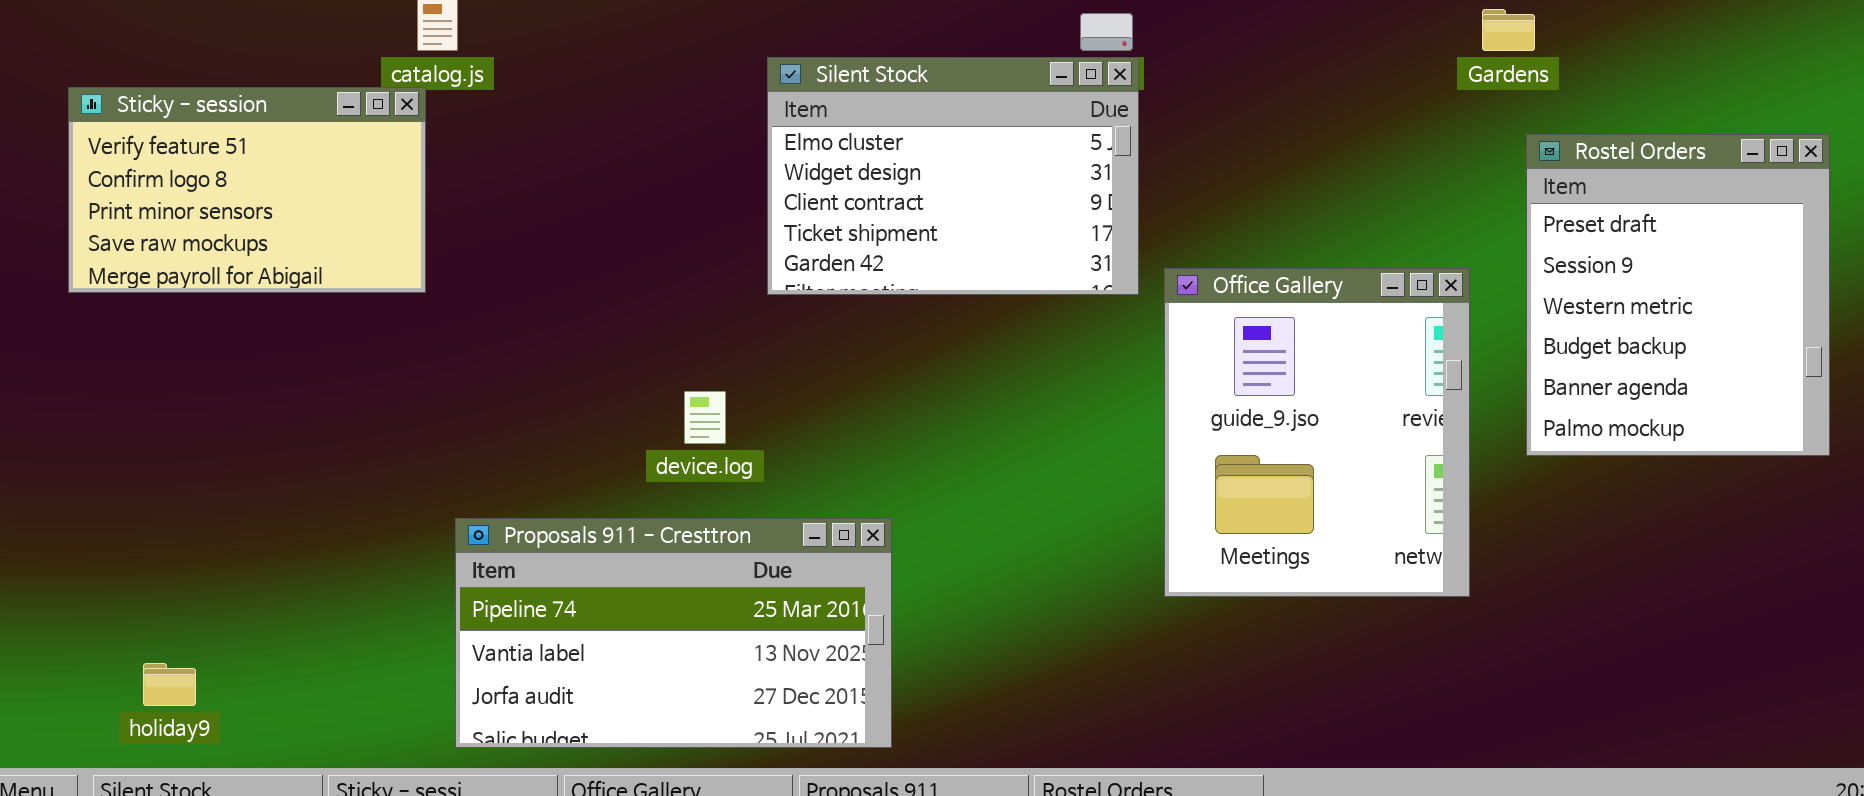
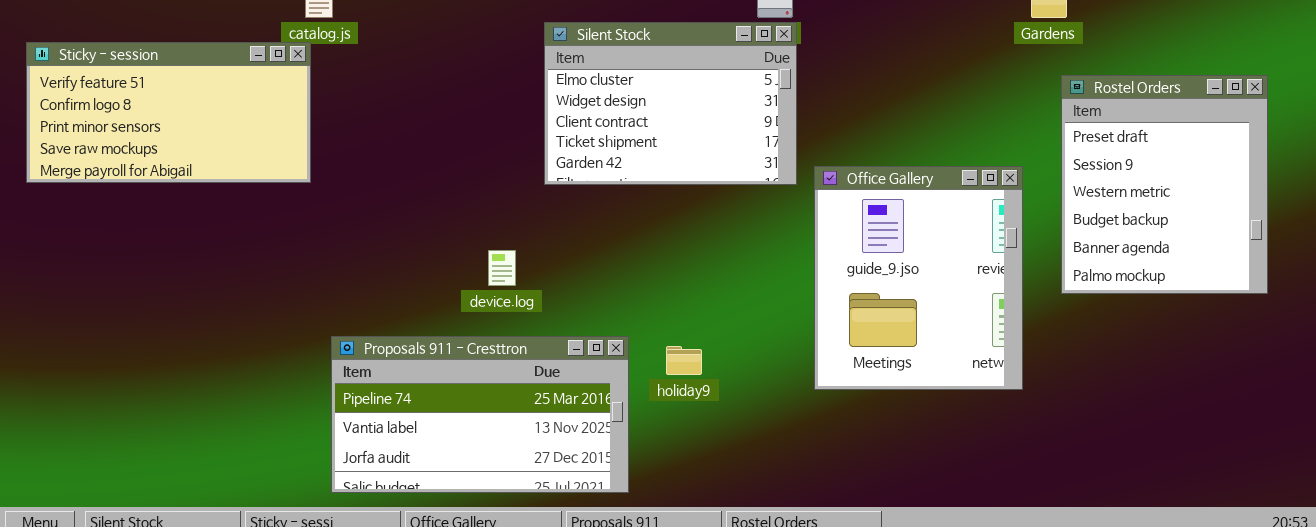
Sticky - session: [68,87,426,293] -> [26,42,311,183], resized
holiday9: [143,663,196,706] -> [666,346,702,375], moved

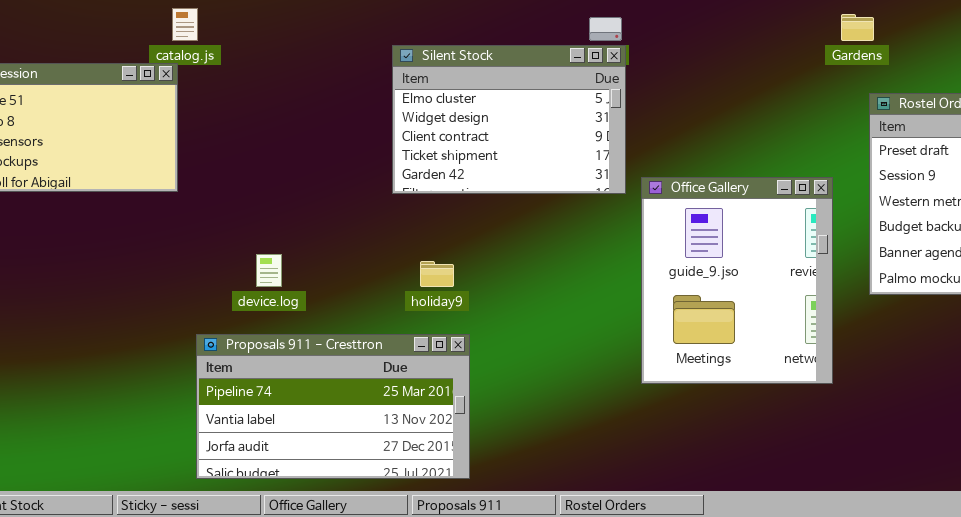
device.log: [488,250,516,286] -> [256,254,282,287], moved
holiday9: [666,346,702,375] -> [420,261,454,287], moved

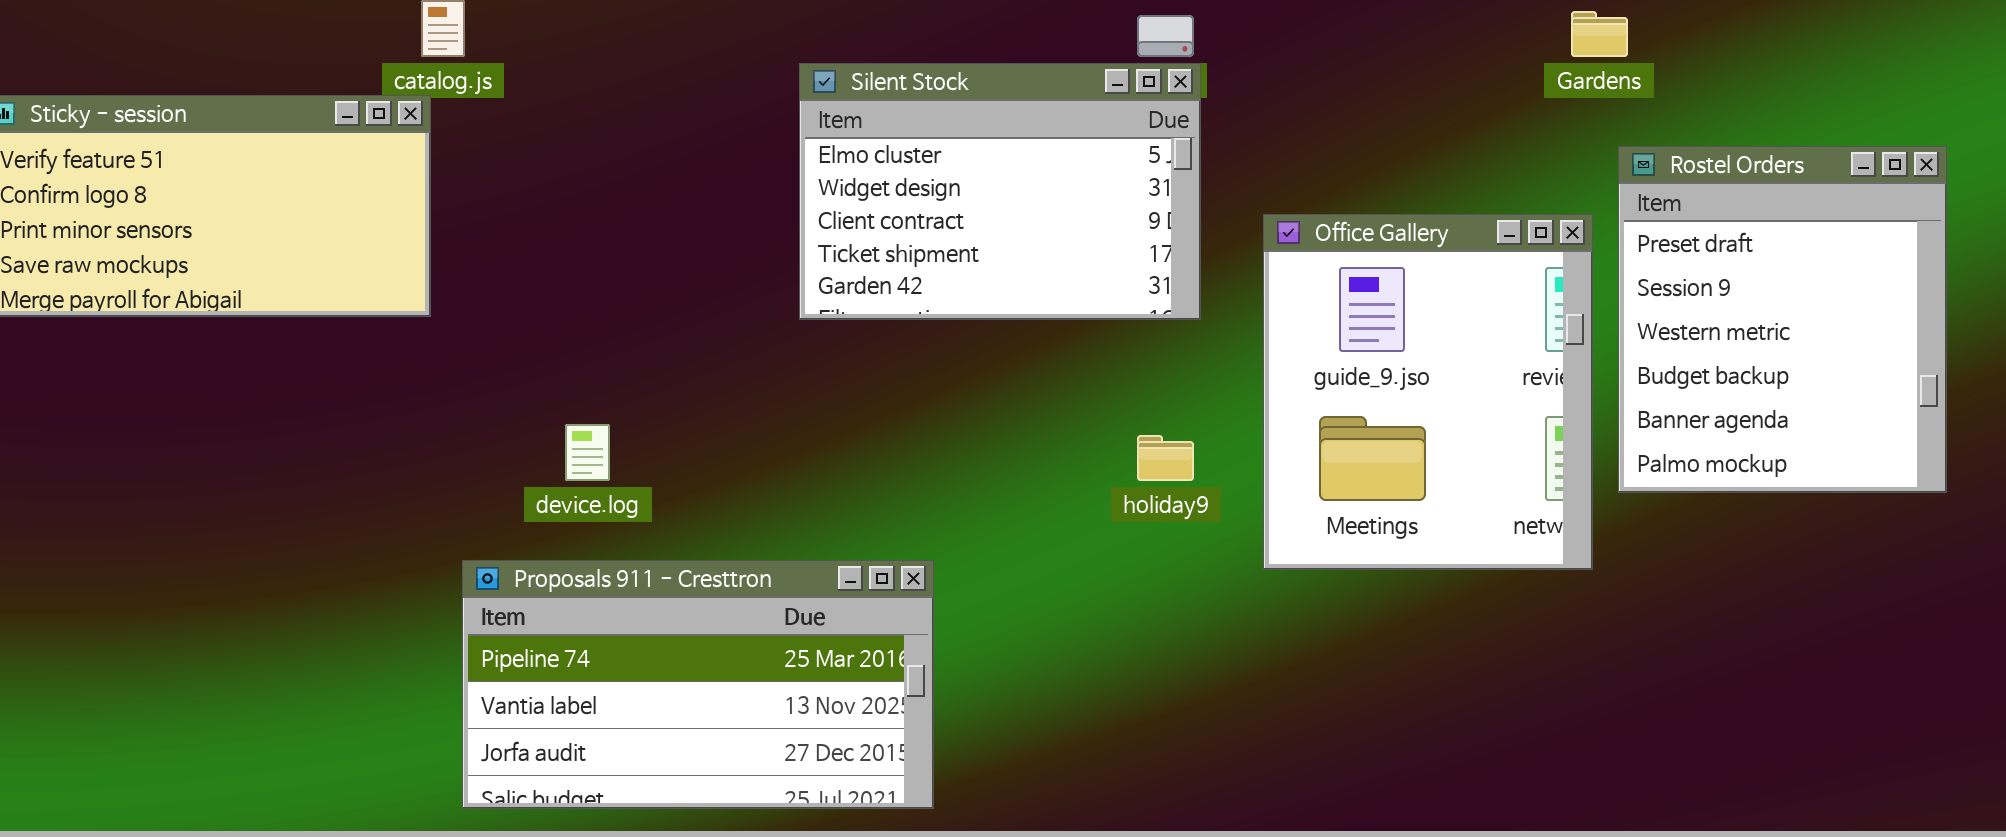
Office Gallery: [641,177,833,384] -> [1263,214,1593,570], moved
holiday9: [420,261,454,287] -> [1137,435,1194,481], moved

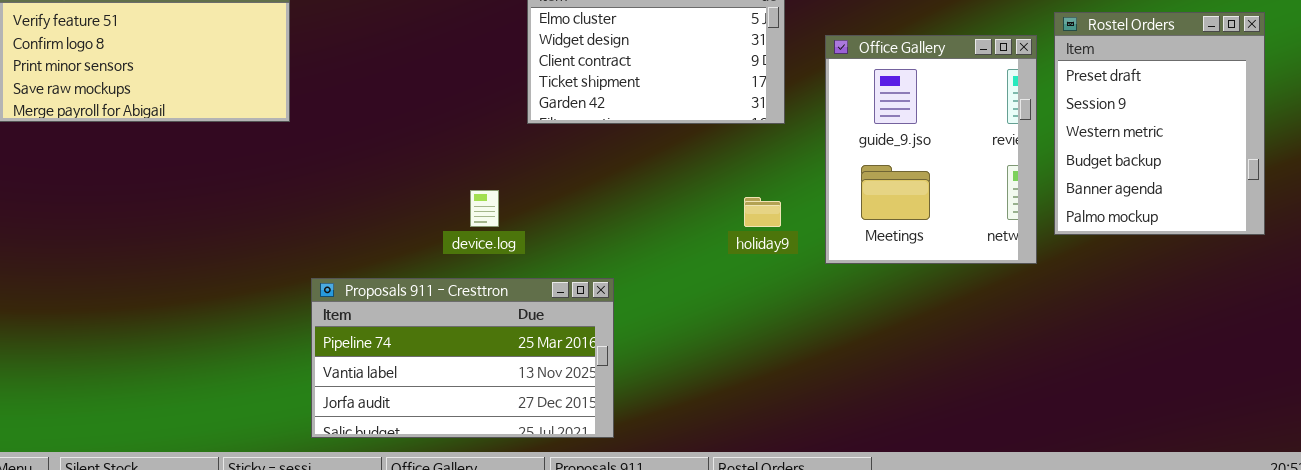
Office Gallery: [1263,214,1593,570] -> [825,35,1037,264], moved
device.log: [565,424,610,481] -> [470,190,499,227], moved

